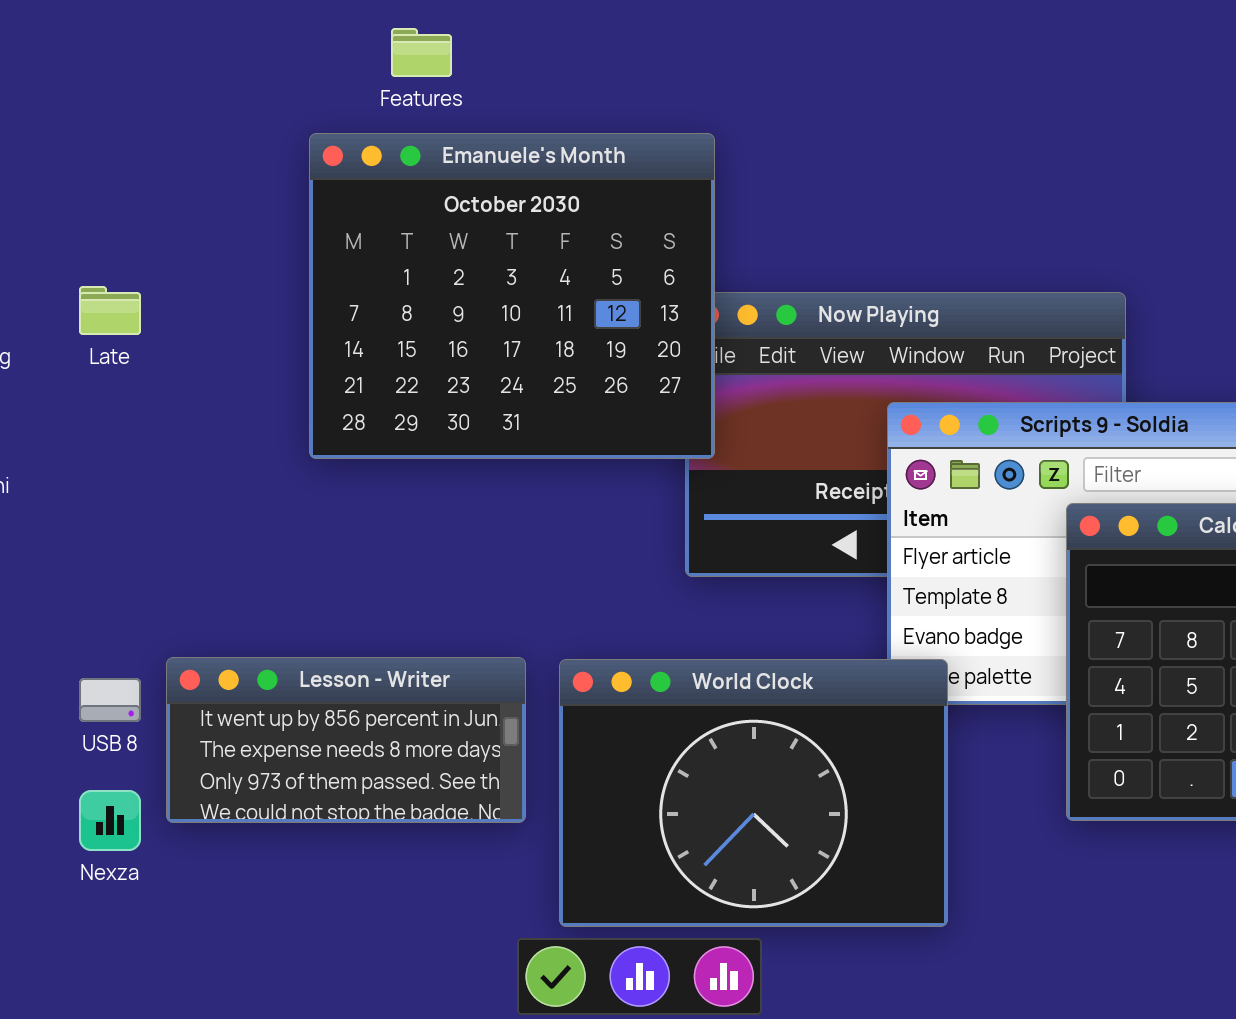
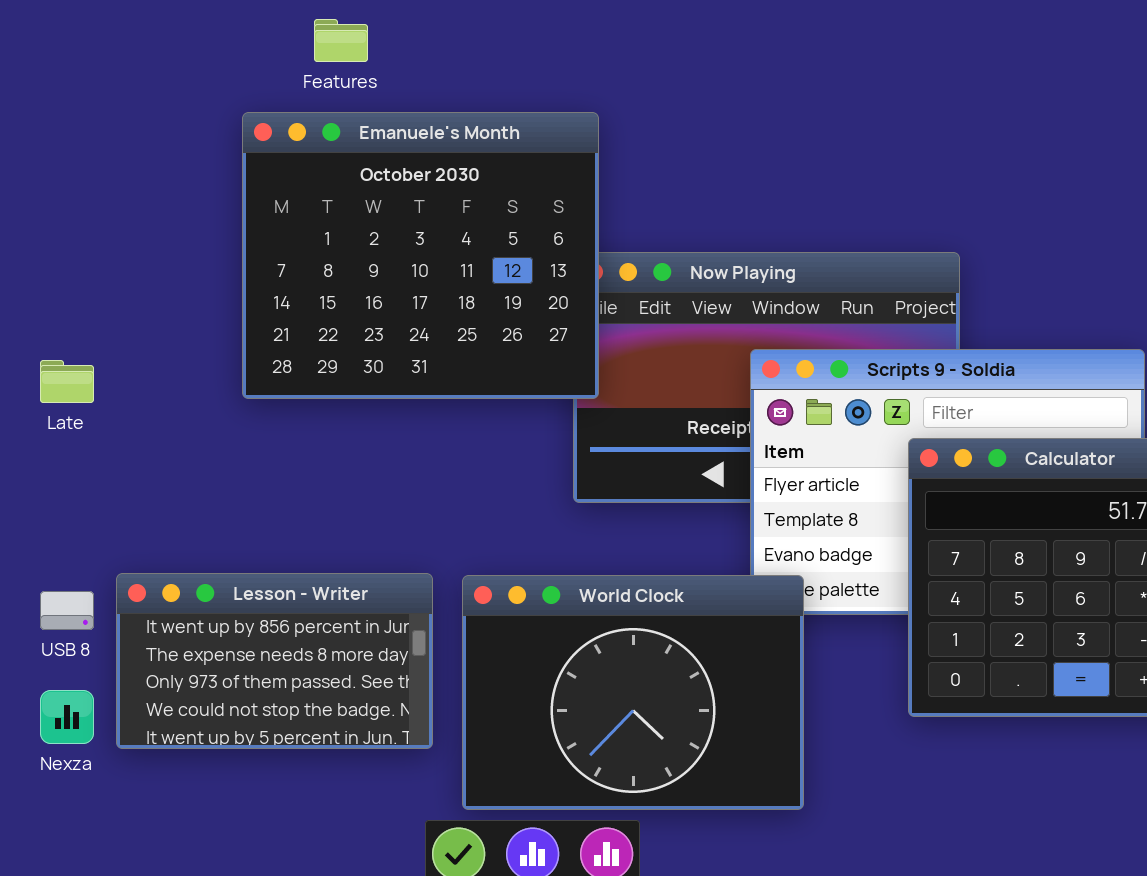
Late: [79,286,141,335] -> [40,360,94,403], moved
Lesson - Writer: [166,657,526,823] -> [116,573,433,749], resized

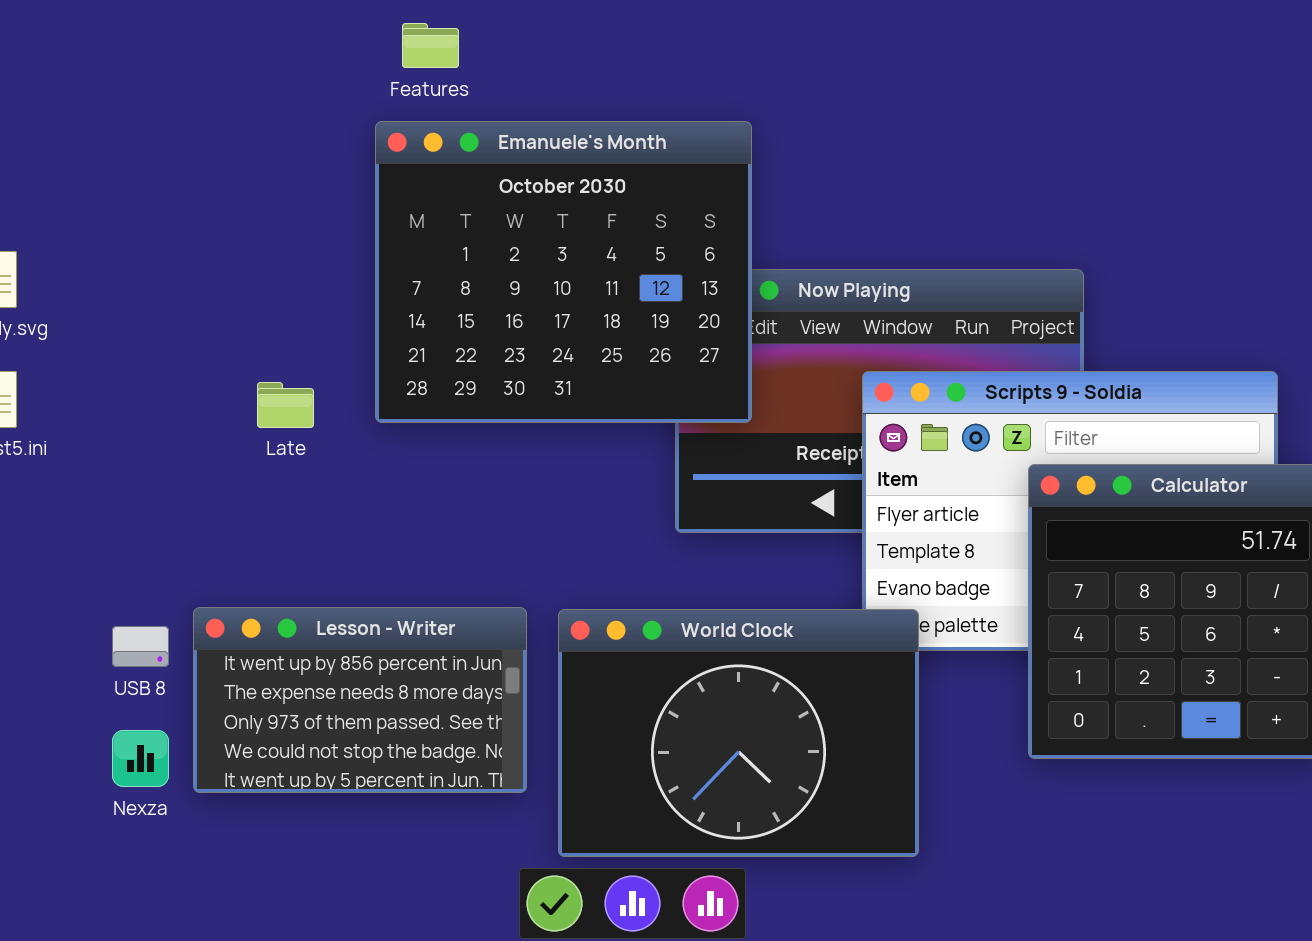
Emanuele's Month: [242,112,599,399] -> [375,121,752,423], moved
Late: [40,360,94,403] -> [257,382,314,428], moved

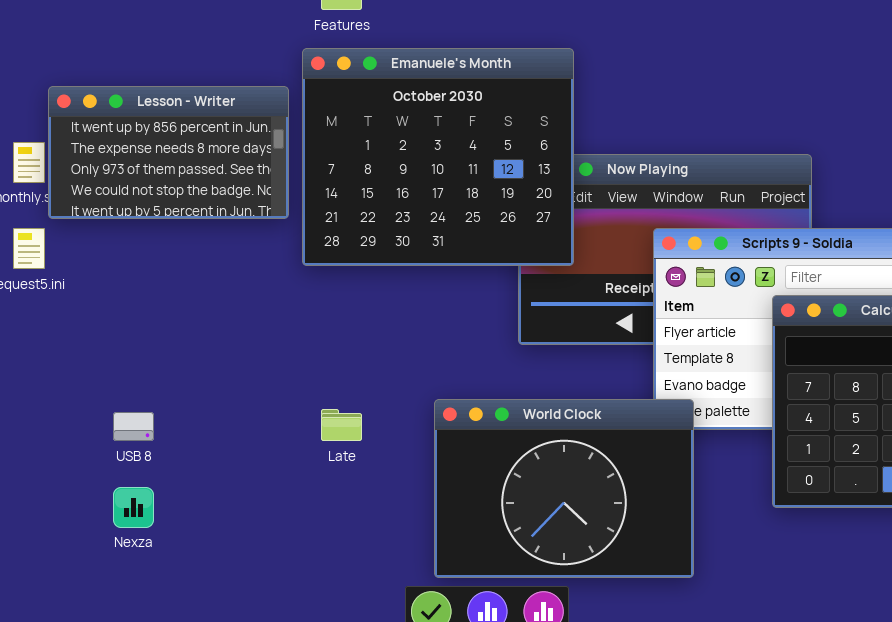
Late: [257,382,314,428] -> [321,409,362,441], moved
Lesson - Writer: [193,607,527,793] -> [48,86,289,219], moved

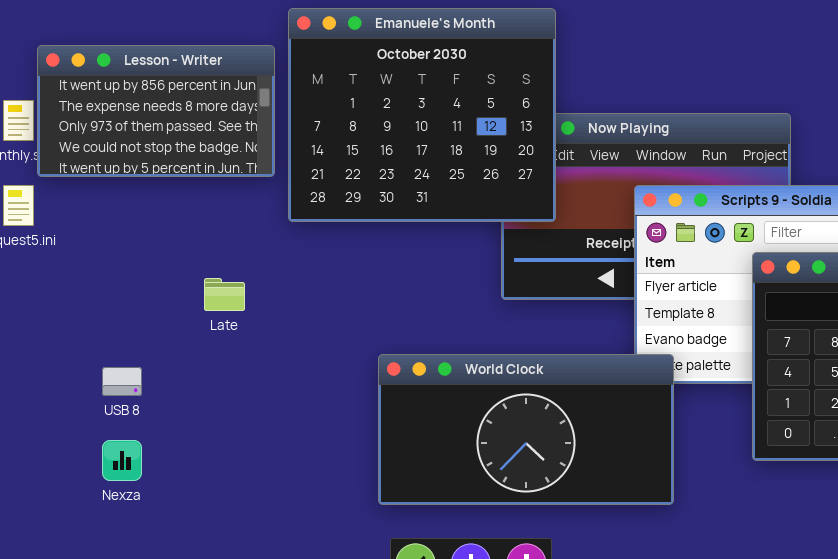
World Clock: [434,399,694,578] -> [378,354,674,505], resized
Late: [321,409,362,441] -> [204,278,245,311], moved

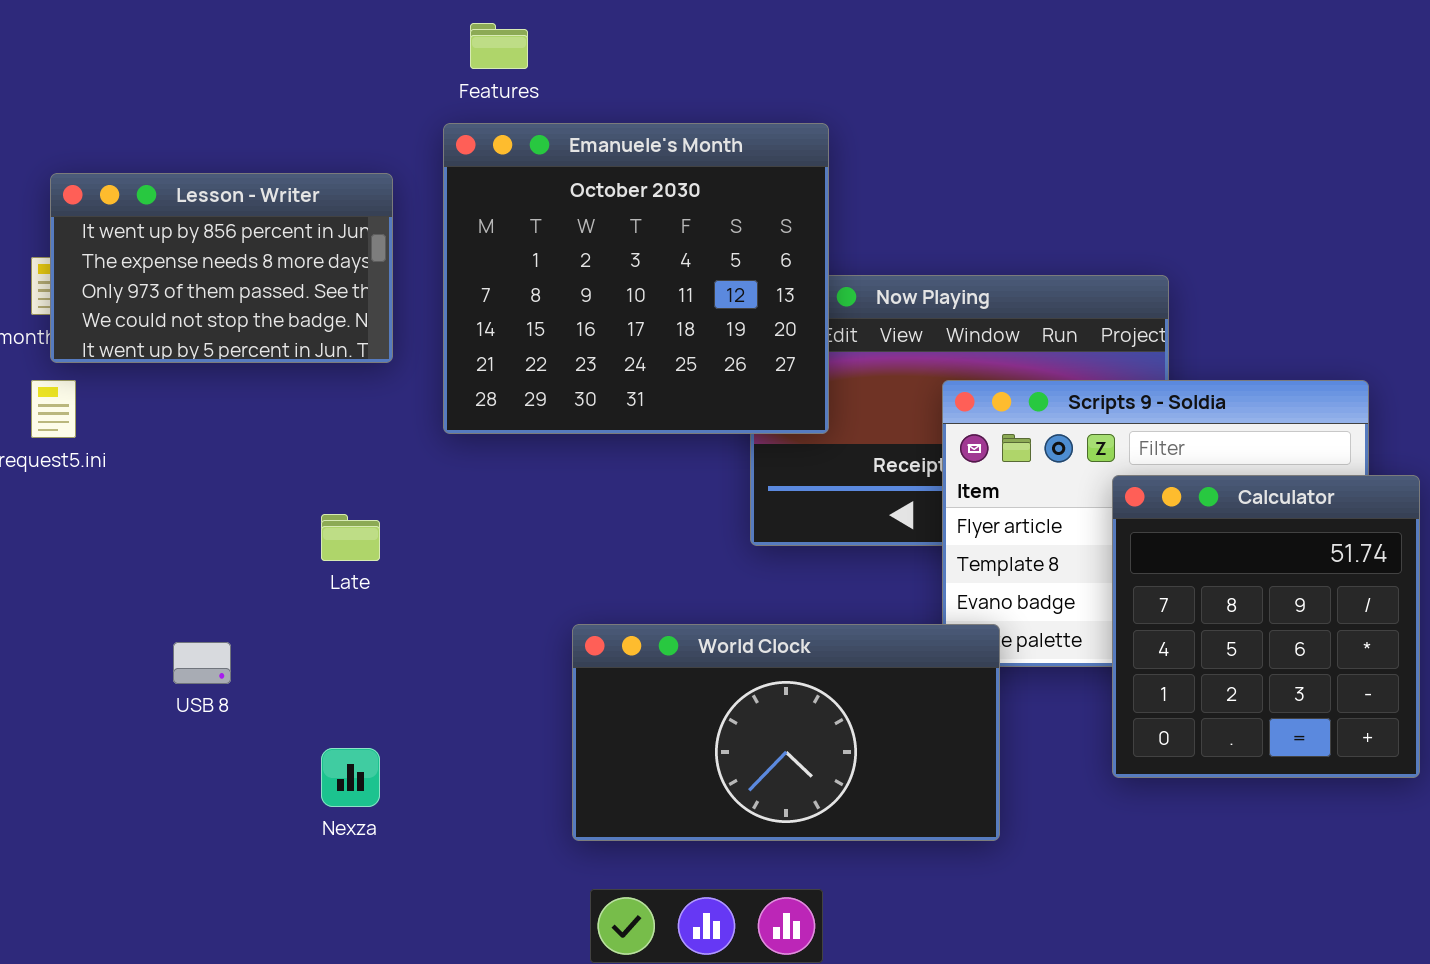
Lesson - Writer: [37,45,275,177] -> [50,173,393,363], moved
Nexza: [102,440,142,481] -> [321,748,380,807], moved

